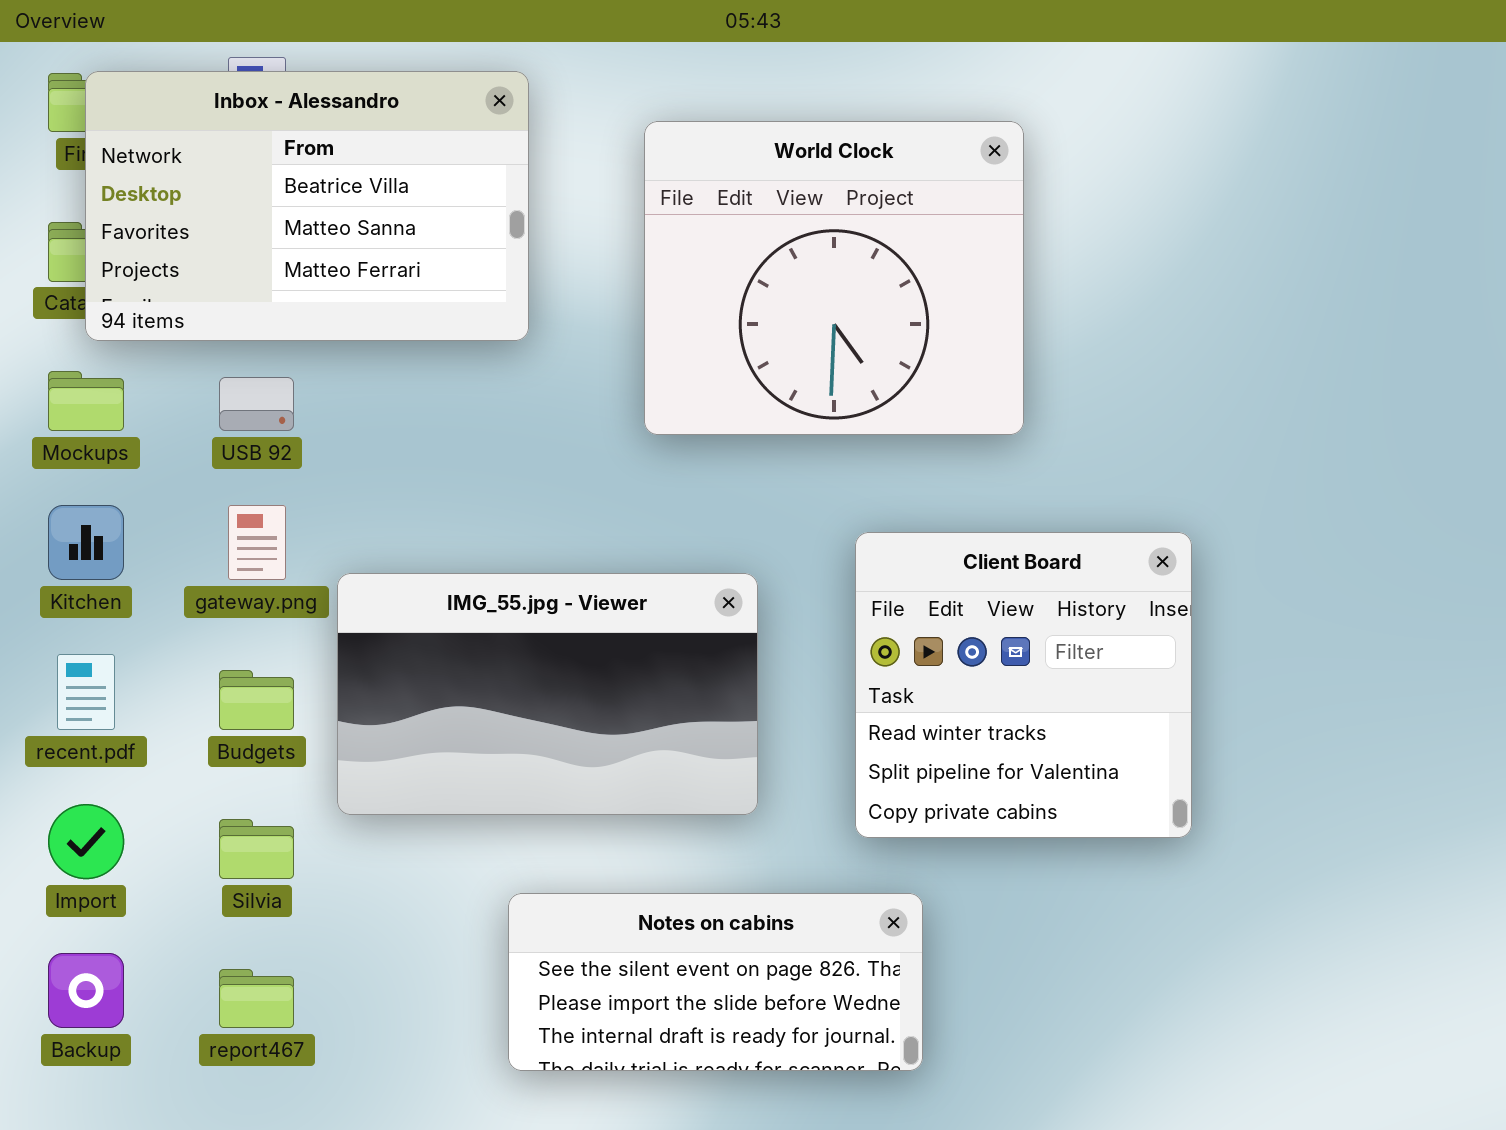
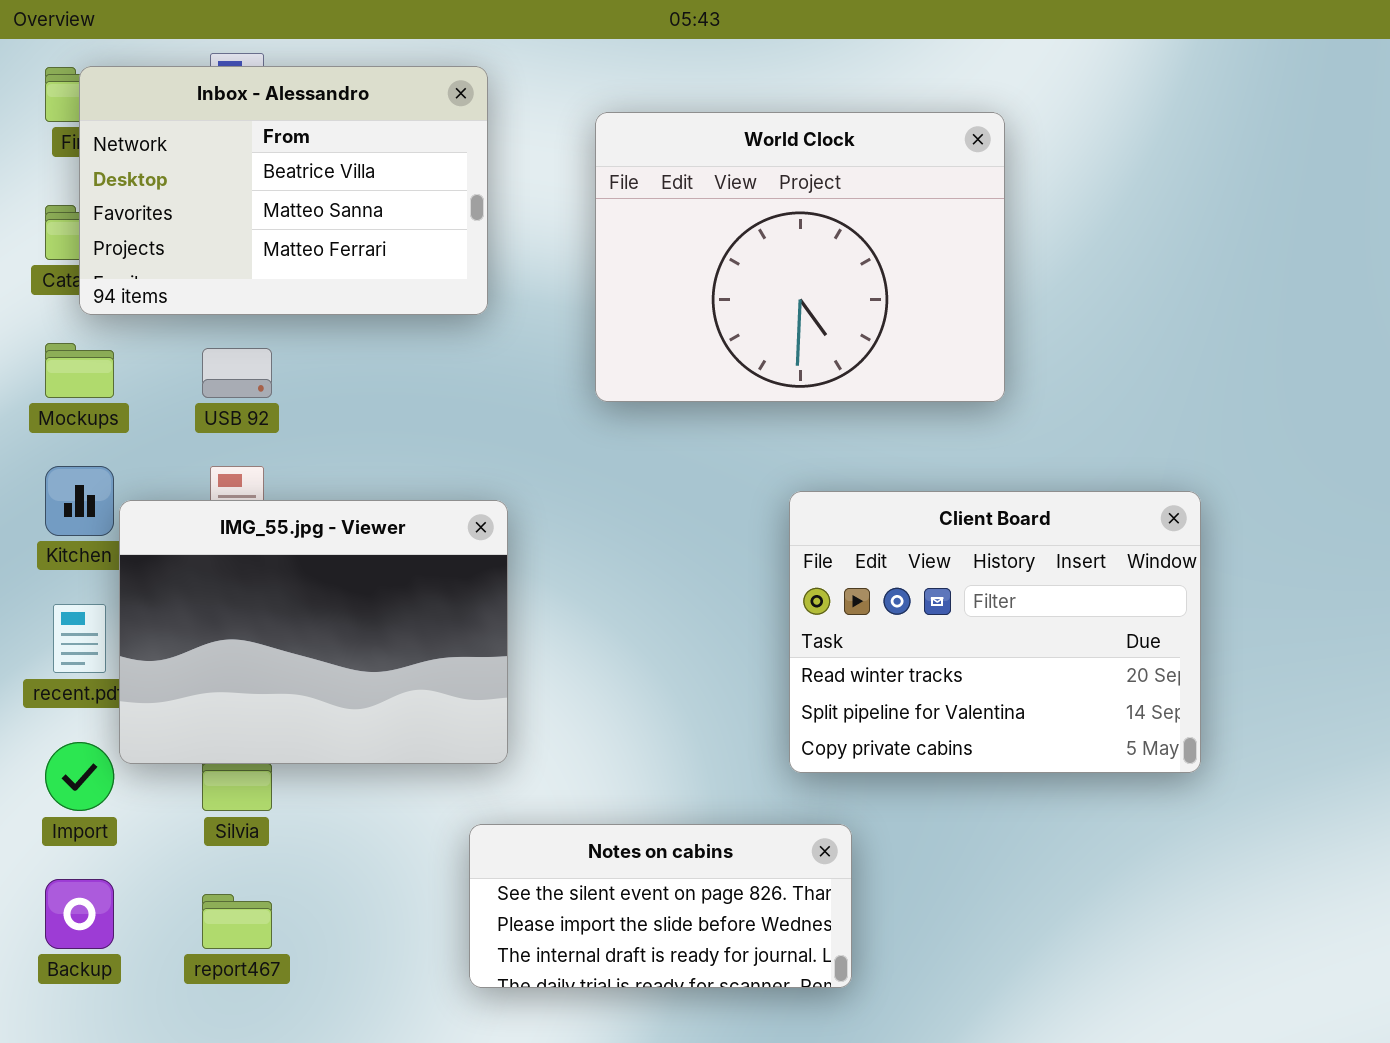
World Clock: [644,121,1024,435] -> [595,112,1005,402], resized
Client Board: [855,532,1192,838] -> [789,491,1201,773], resized
IMG_55.jpg - Viewer: [337,573,758,815] -> [119,500,508,764], moved, resized

